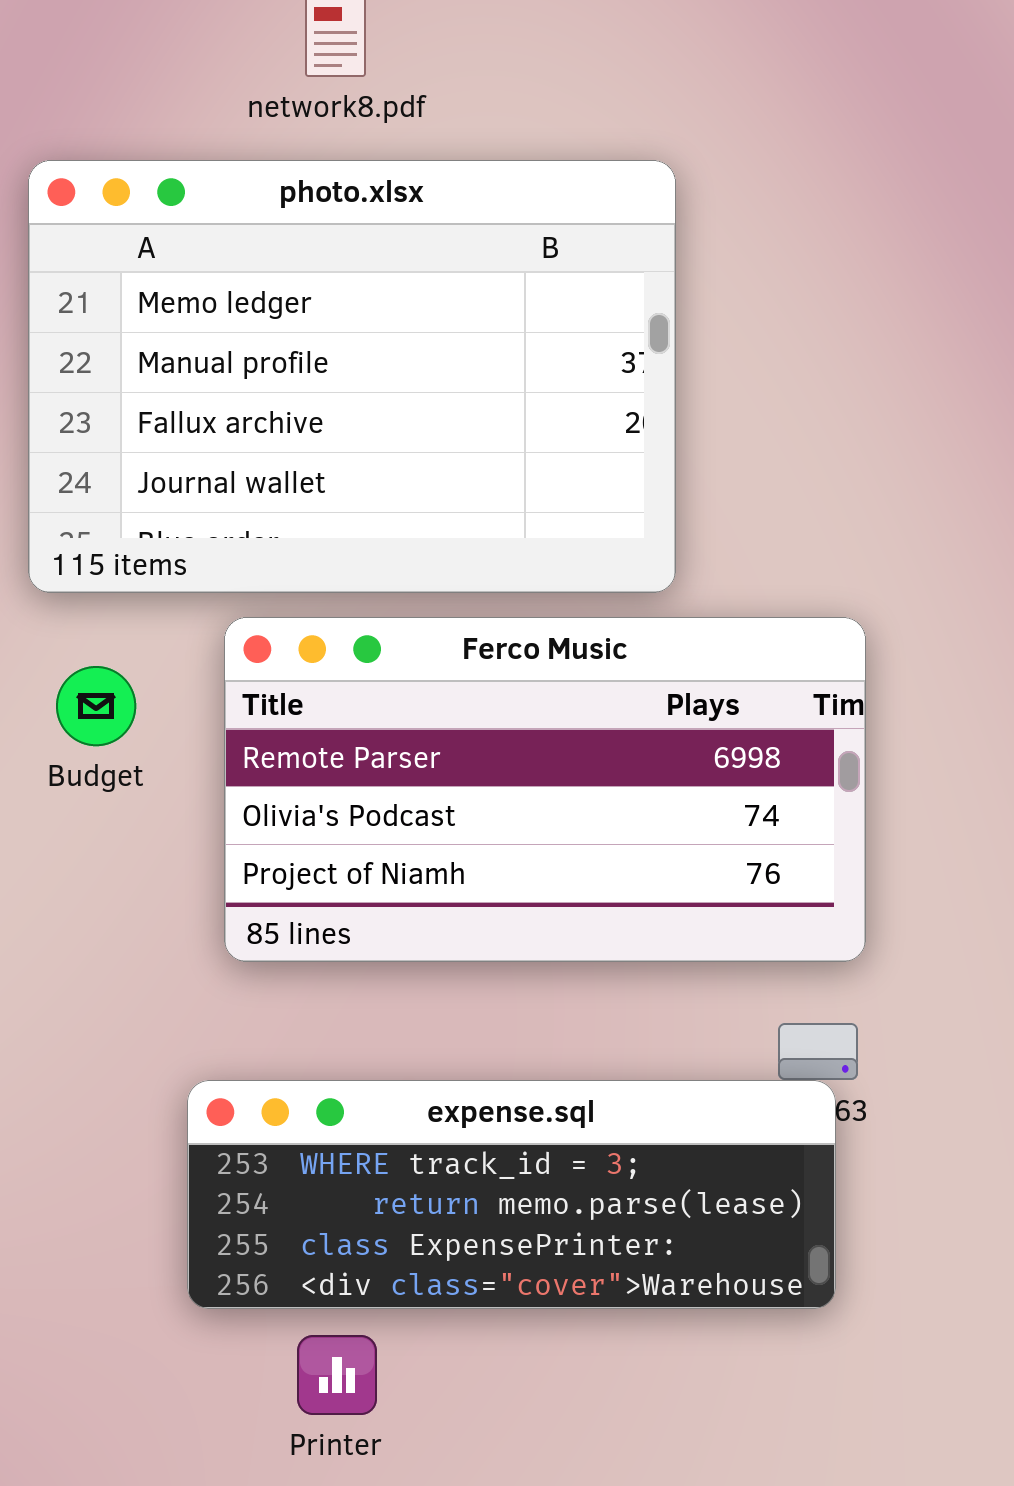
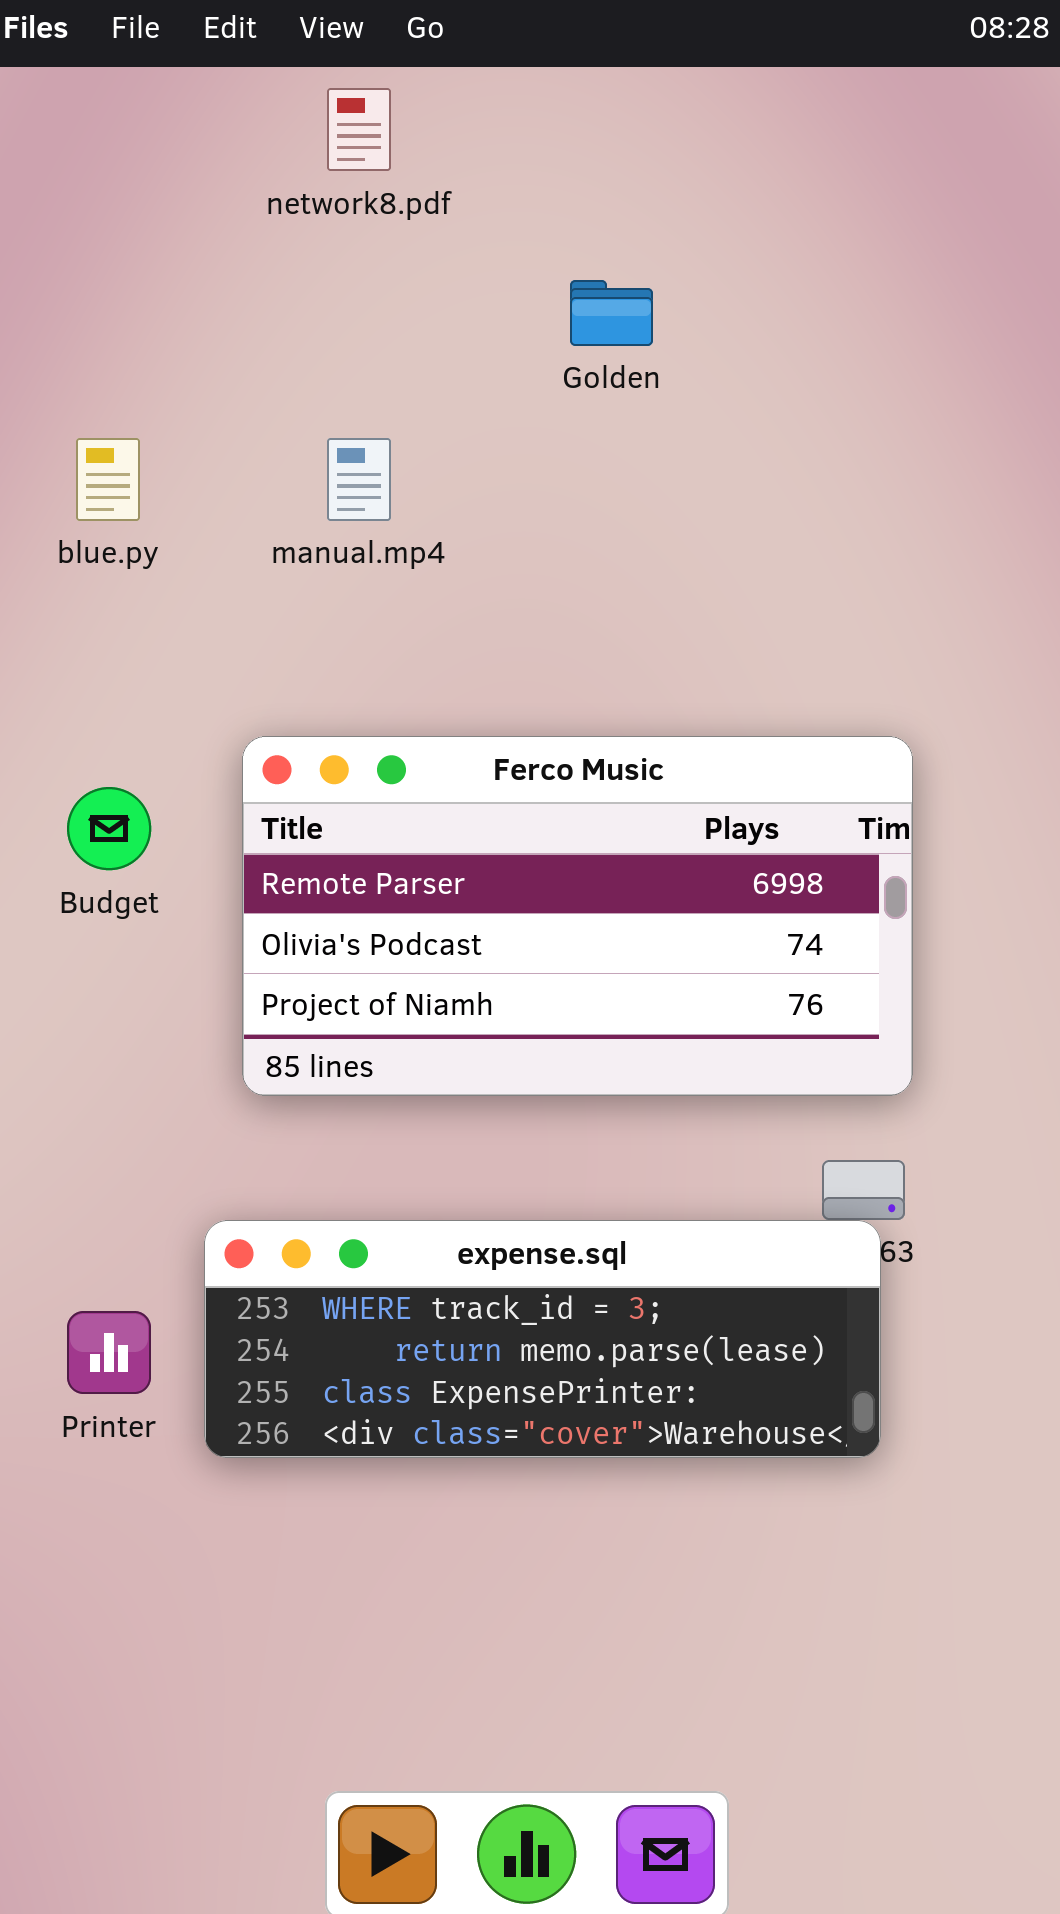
photo.xlsx: [28,160,676,593] -> none, closed
Printer: [297,1335,377,1415] -> [67,1311,151,1394], moved

